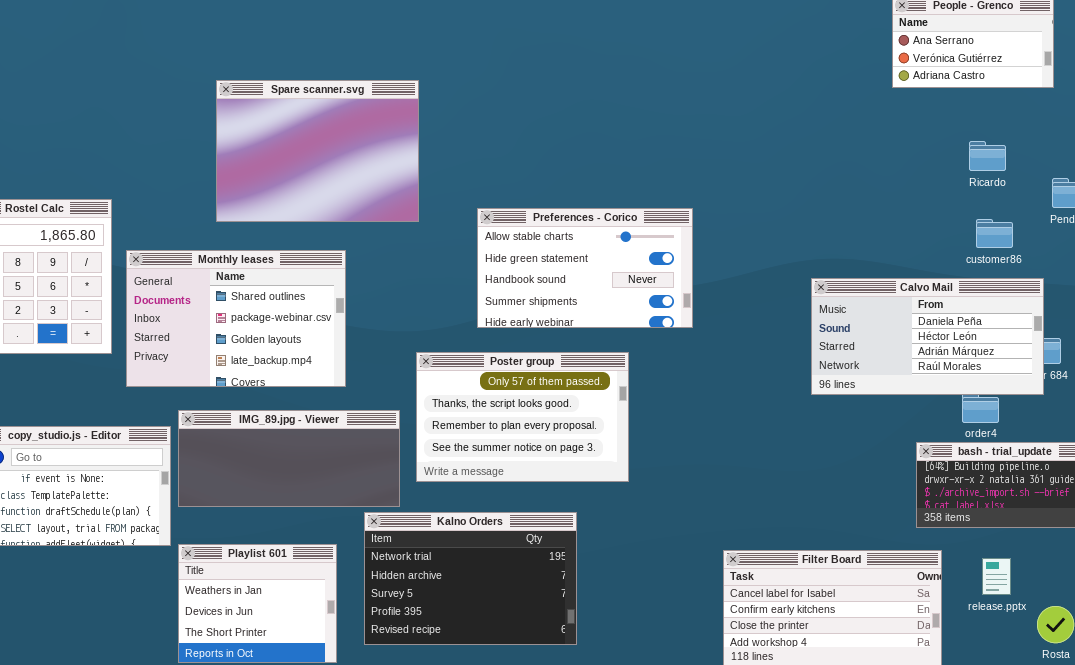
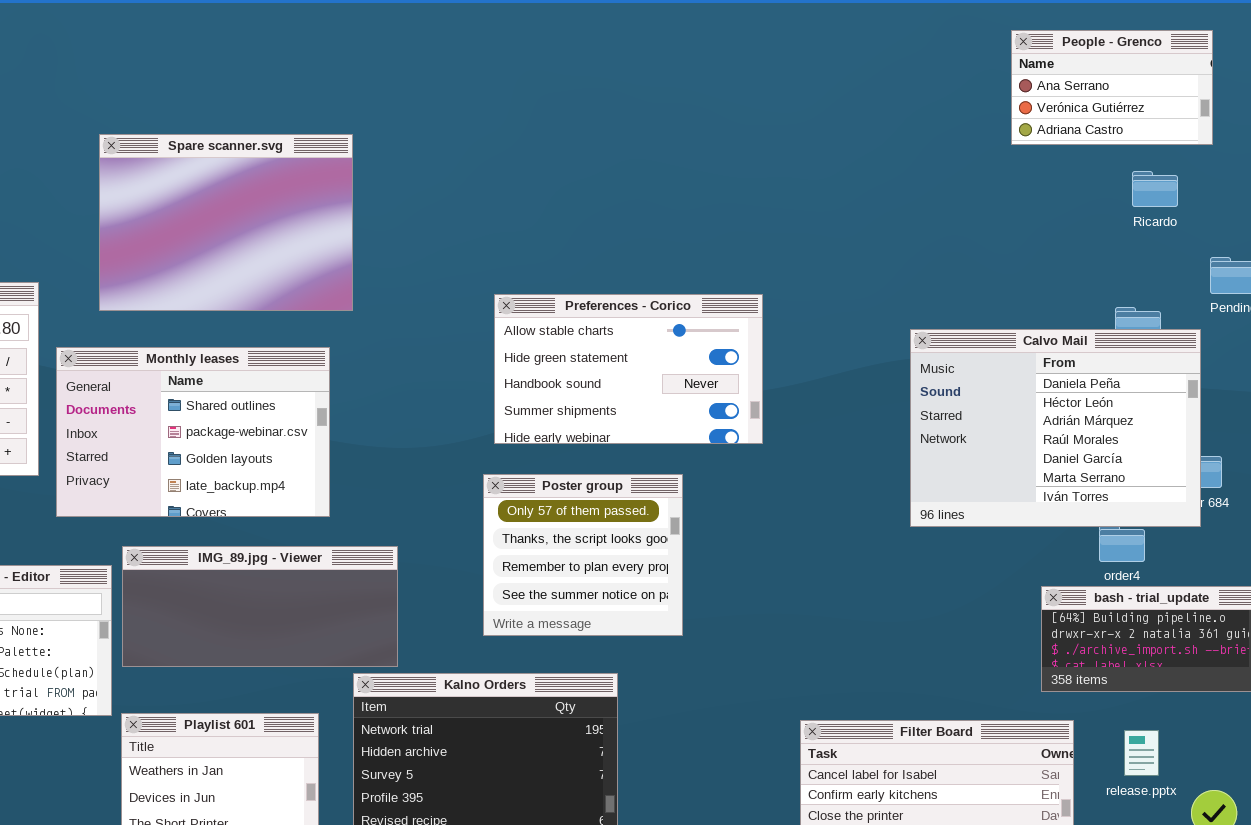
Spare scanner.svg: [216,80,419,222] -> [99,134,353,311], moved
Ricardo: [969,141,1006,171] -> [1132,171,1178,207], moved
Calvo Mail: [811,278,1044,395] -> [910,329,1201,527], resized
Poster group: [416,352,629,482] -> [483,474,683,636], resized

